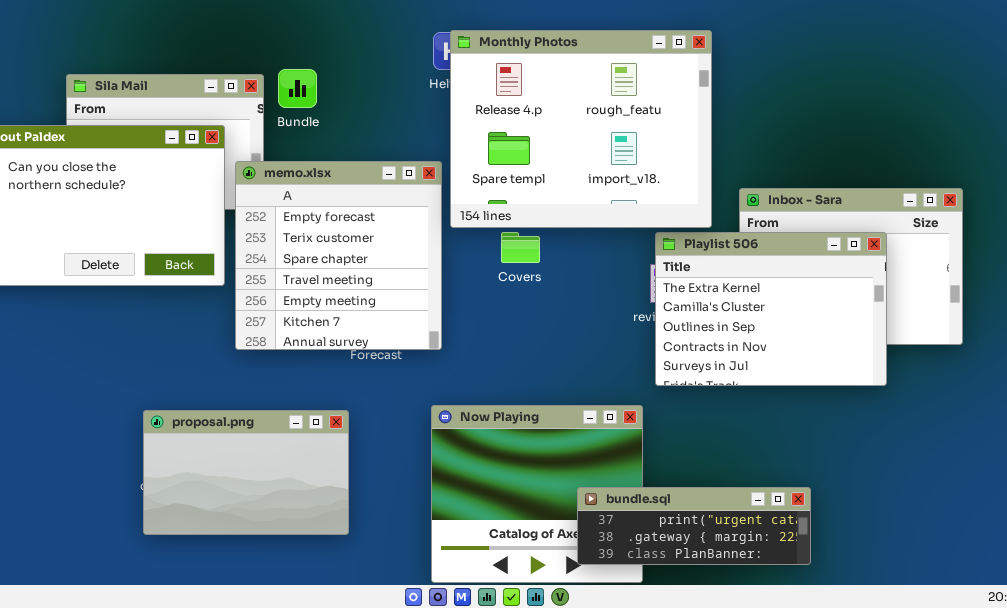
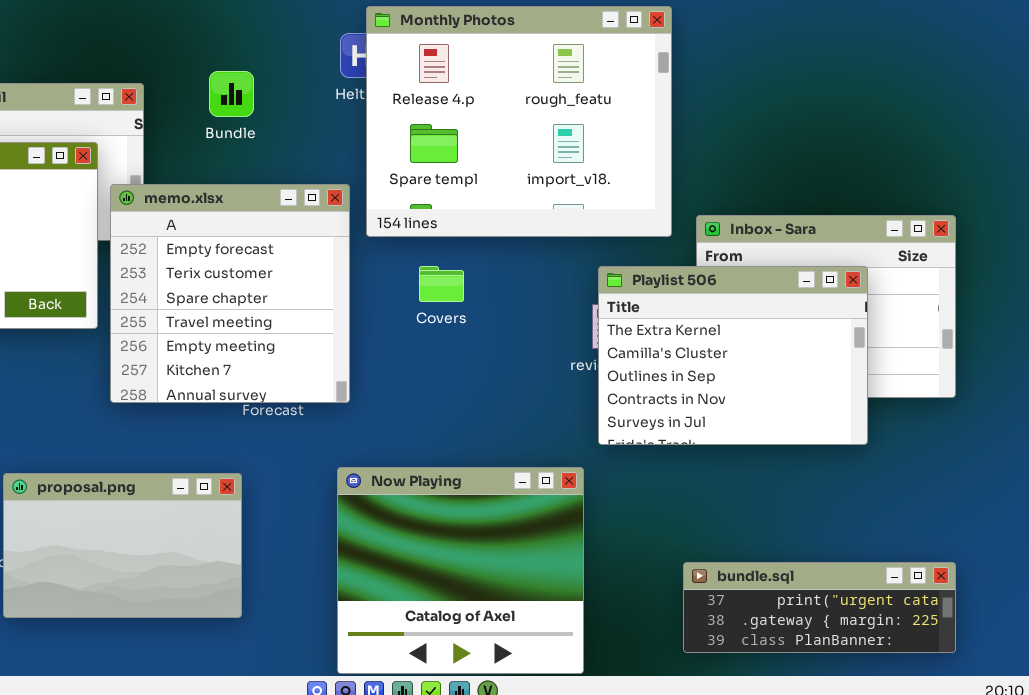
Monthly Photos: [450,30,712,228] -> [366,6,672,237], moved
Bundle: [278,69,317,108] -> [209,71,254,117], moved
bundle.sql: [577,487,811,565] -> [683,562,956,653], moved

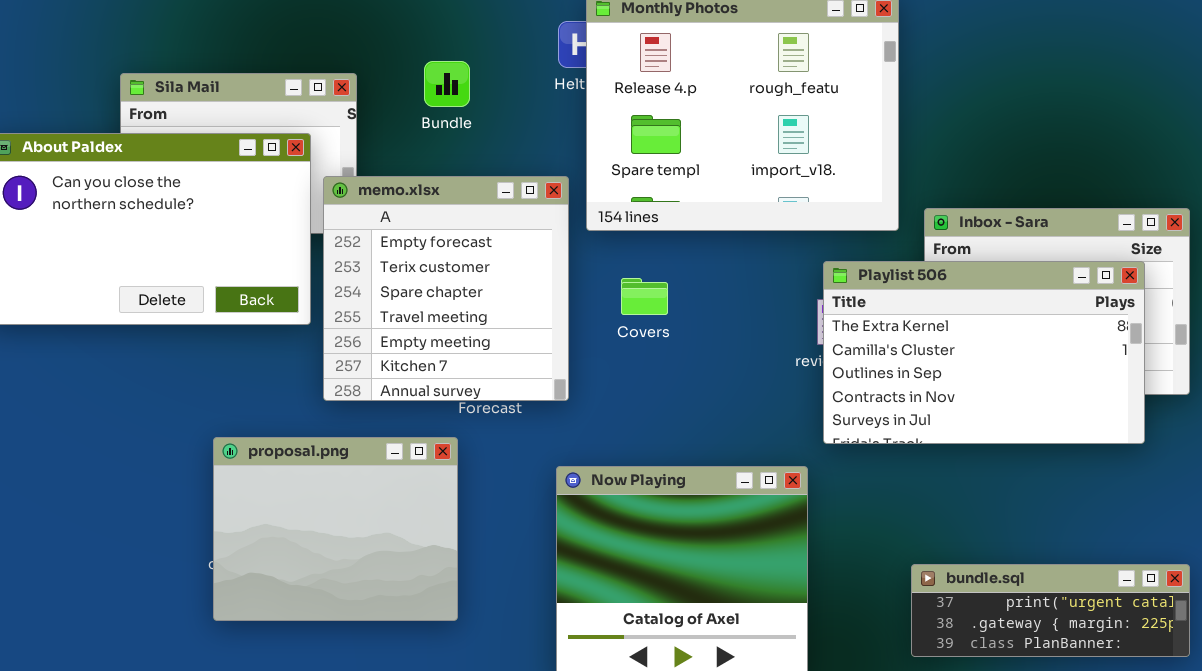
Covers: [419,266,464,302] -> [621,278,668,315], moved
Playlist 506: [598,266,868,445] -> [823,261,1145,444], resized
proposal.png: [3,473,242,618] -> [213,437,458,621], resized

